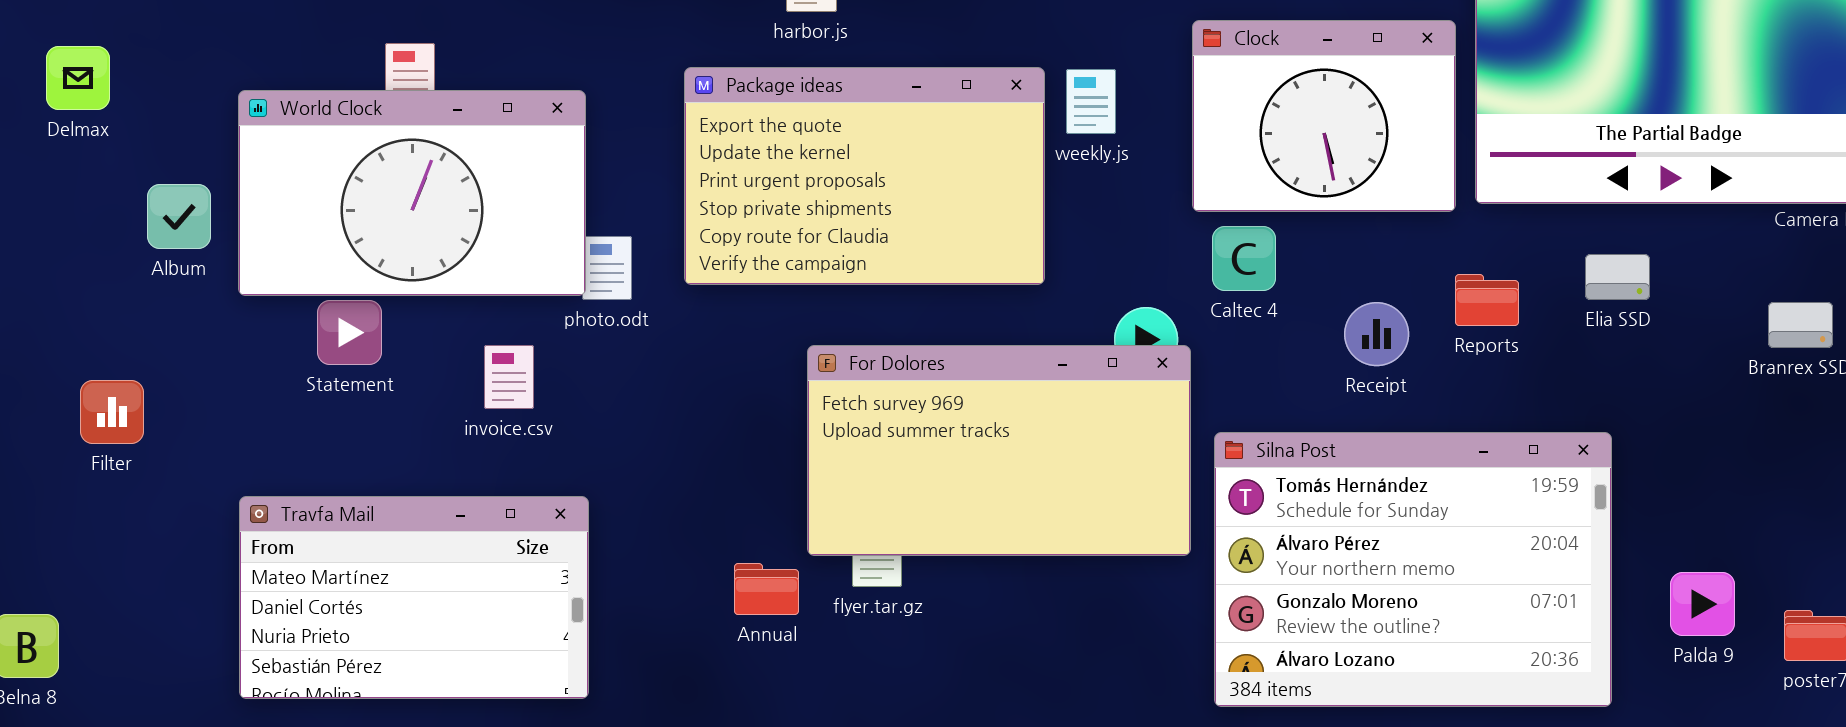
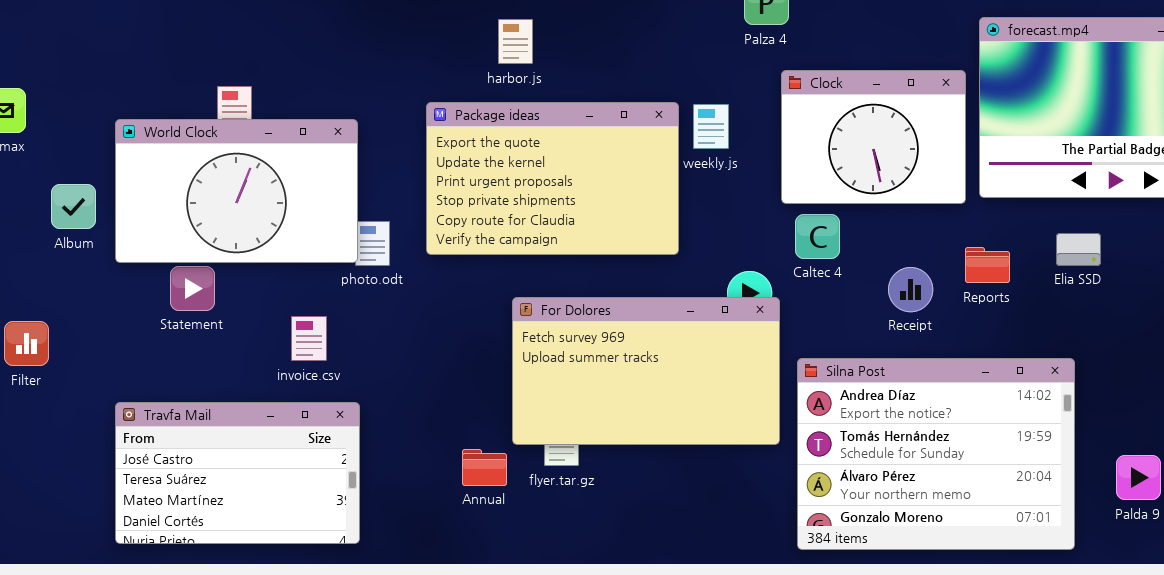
invoice.csv: [484,345,534,409] -> [291,316,327,361], moved
Silna Post: [1214,432,1612,707] -> [797,358,1075,550], scrolled up 1 row
Travfa Mail: [239,496,589,699] -> [115,402,360,544], scrolled up 2 rows

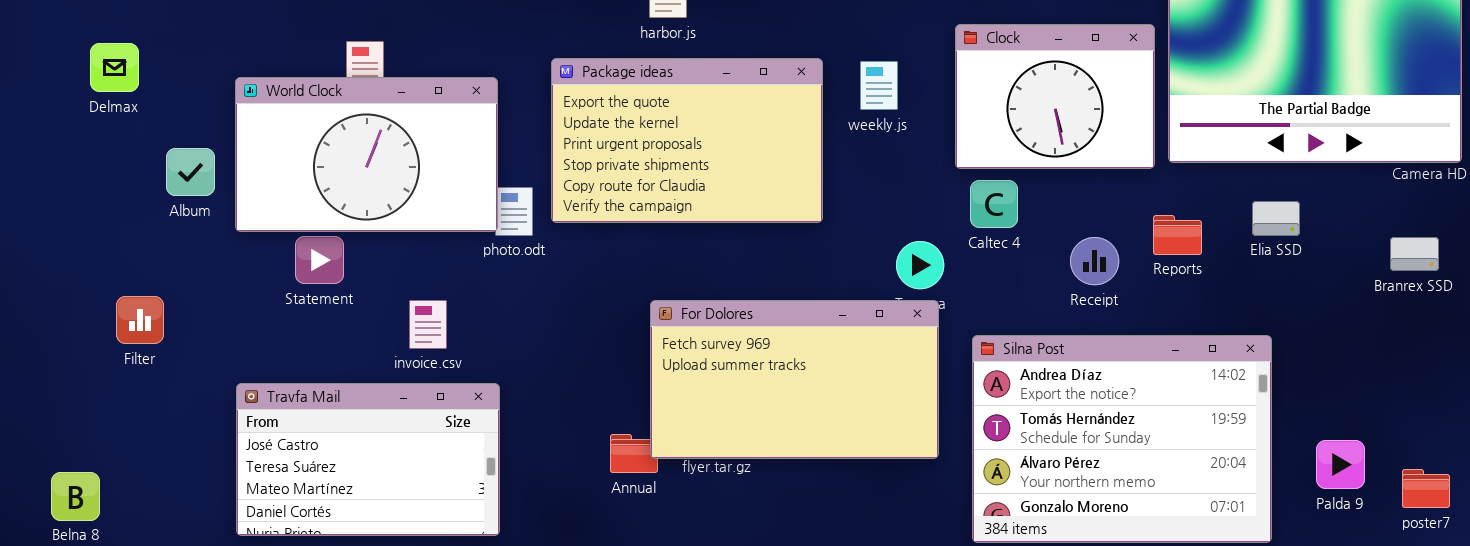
Package ideas: [426,102,679,255] -> [551,58,823,223], moved
For Dolores: [512,297,780,445] -> [650,300,939,459], moved
invoice.csv: [291,316,327,361] -> [409,300,447,349], moved

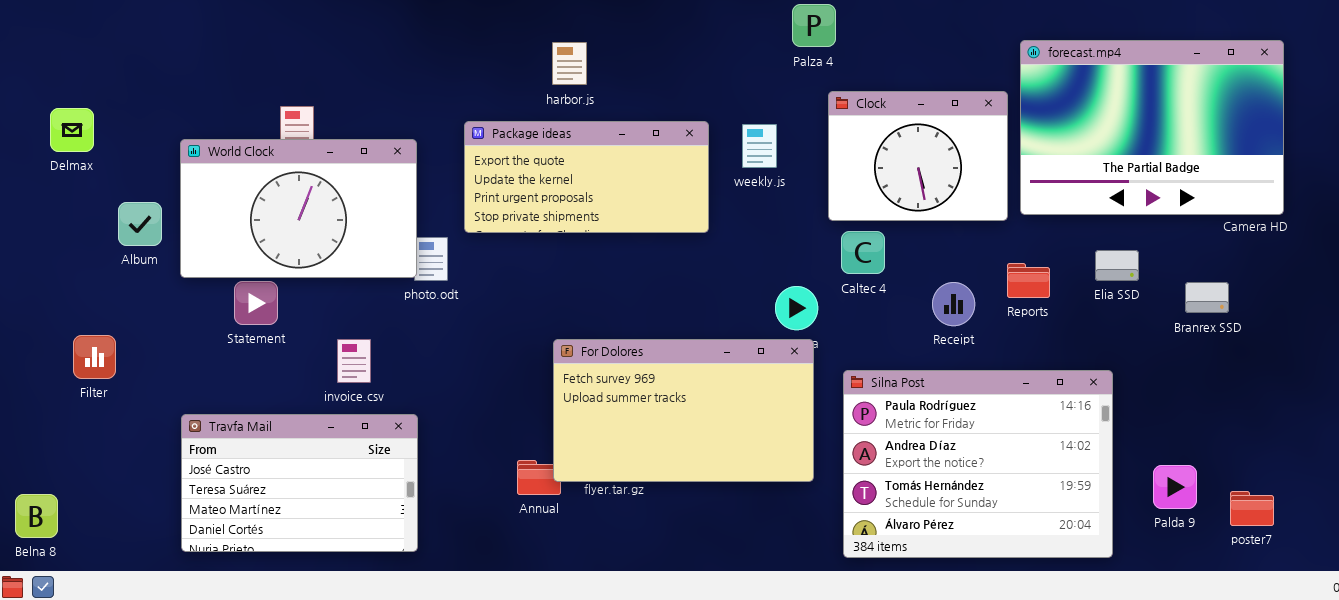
Package ideas: [551,58,823,223] -> [464,121,709,233], resized
Branrex SSD: [1390,237,1439,271] -> [1185,282,1229,313], moved
Silna Post: [972,335,1272,543] -> [843,370,1113,558], scrolled up 1 row

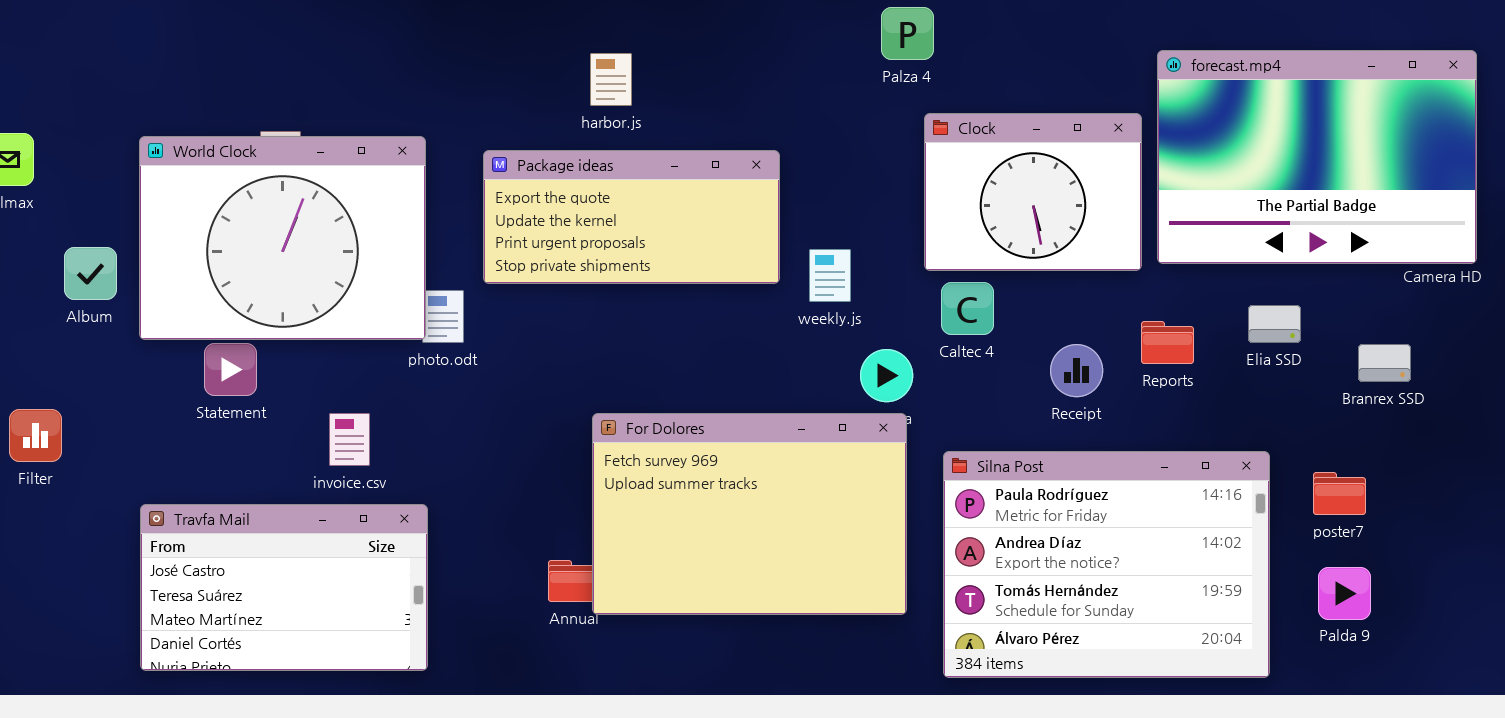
weekly.js: [742,124,777,168] -> [809,249,851,302], moved
World Clock: [180,139,417,278] -> [139,136,426,340], resized
For Dolores: [553,339,814,482] -> [592,413,907,615], resized
poster7: [1230,491,1274,526] -> [1313,472,1366,515], moved

